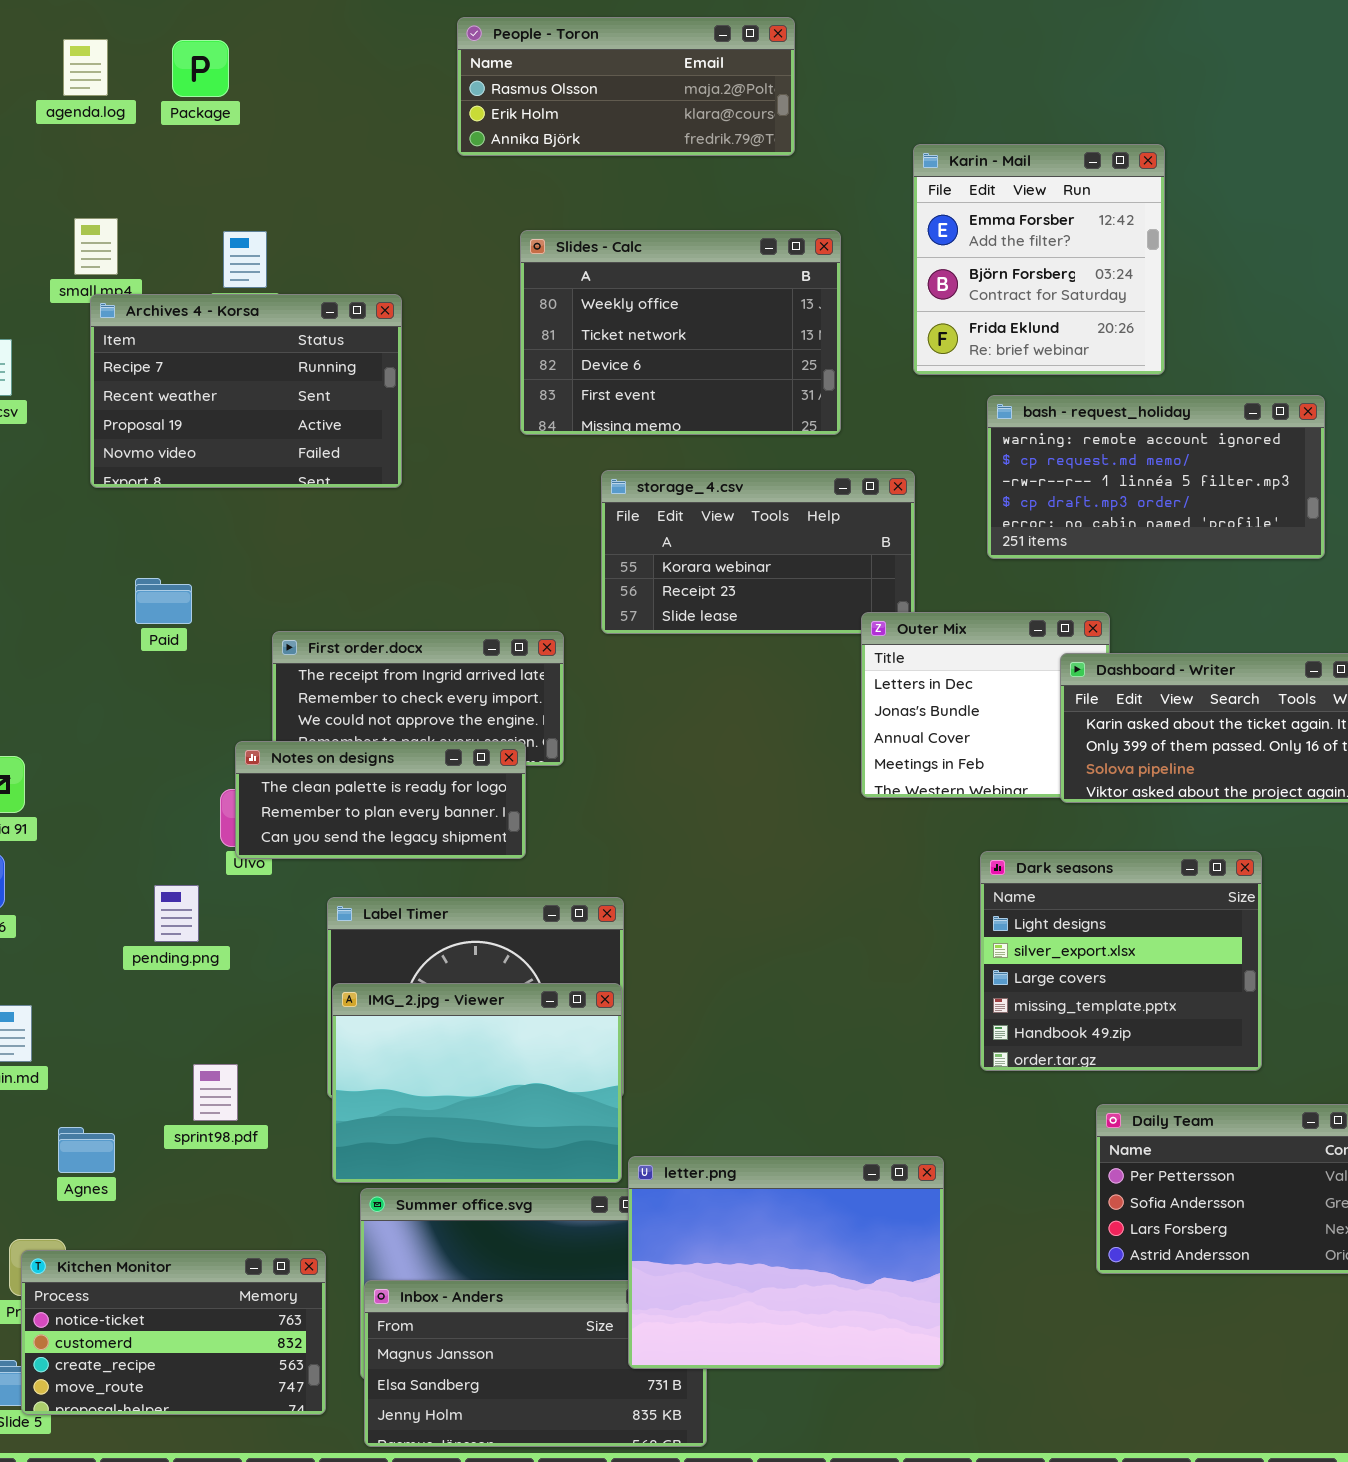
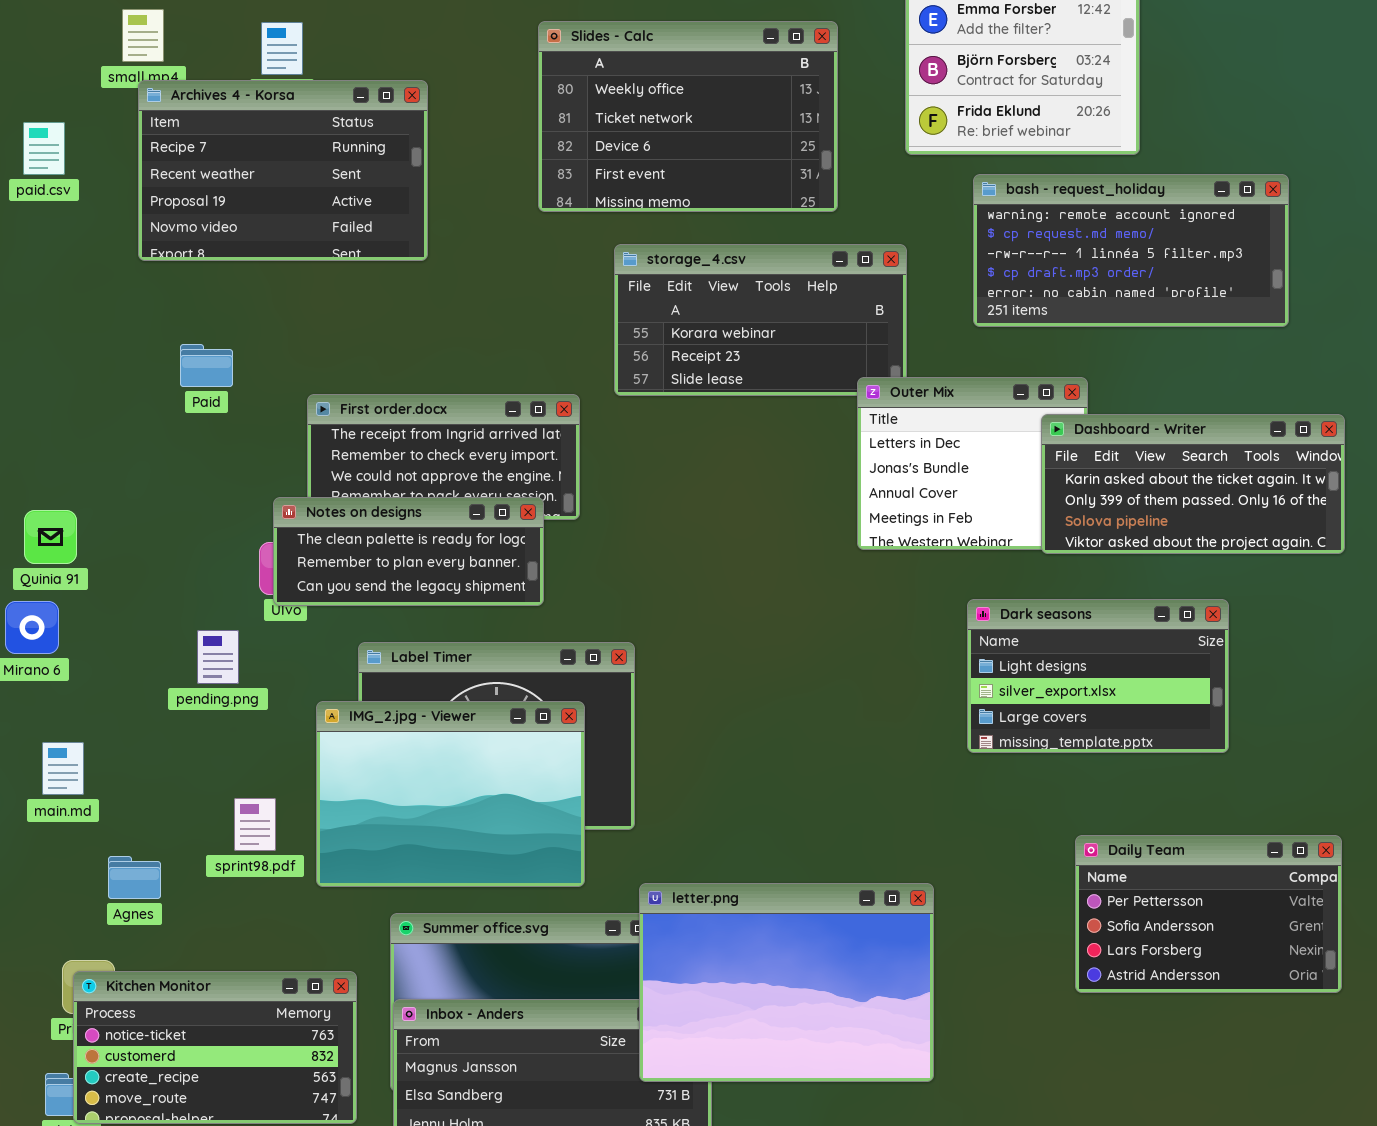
Dark seasons: [980,851,1262,1071] -> [967,599,1229,753], resized
IMG_2.jpg - Viewer: [332,983,622,1183] -> [316,701,585,887], moved

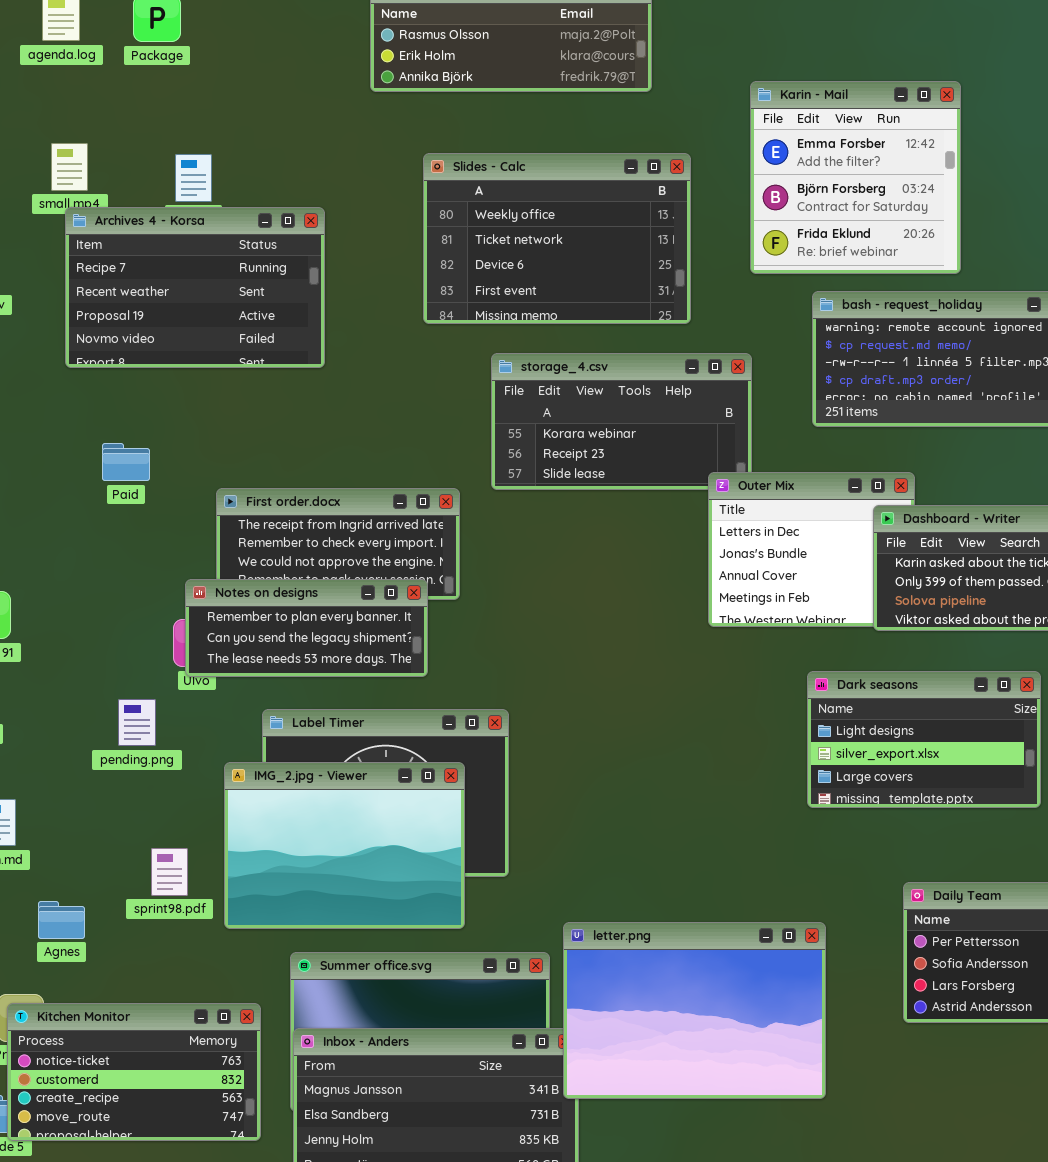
Notes on designs: [273,497,544,606] -> [185,579,428,677], scrolled down 1 row
letter.png: [639,883,934,1082] -> [563,922,826,1099], moved

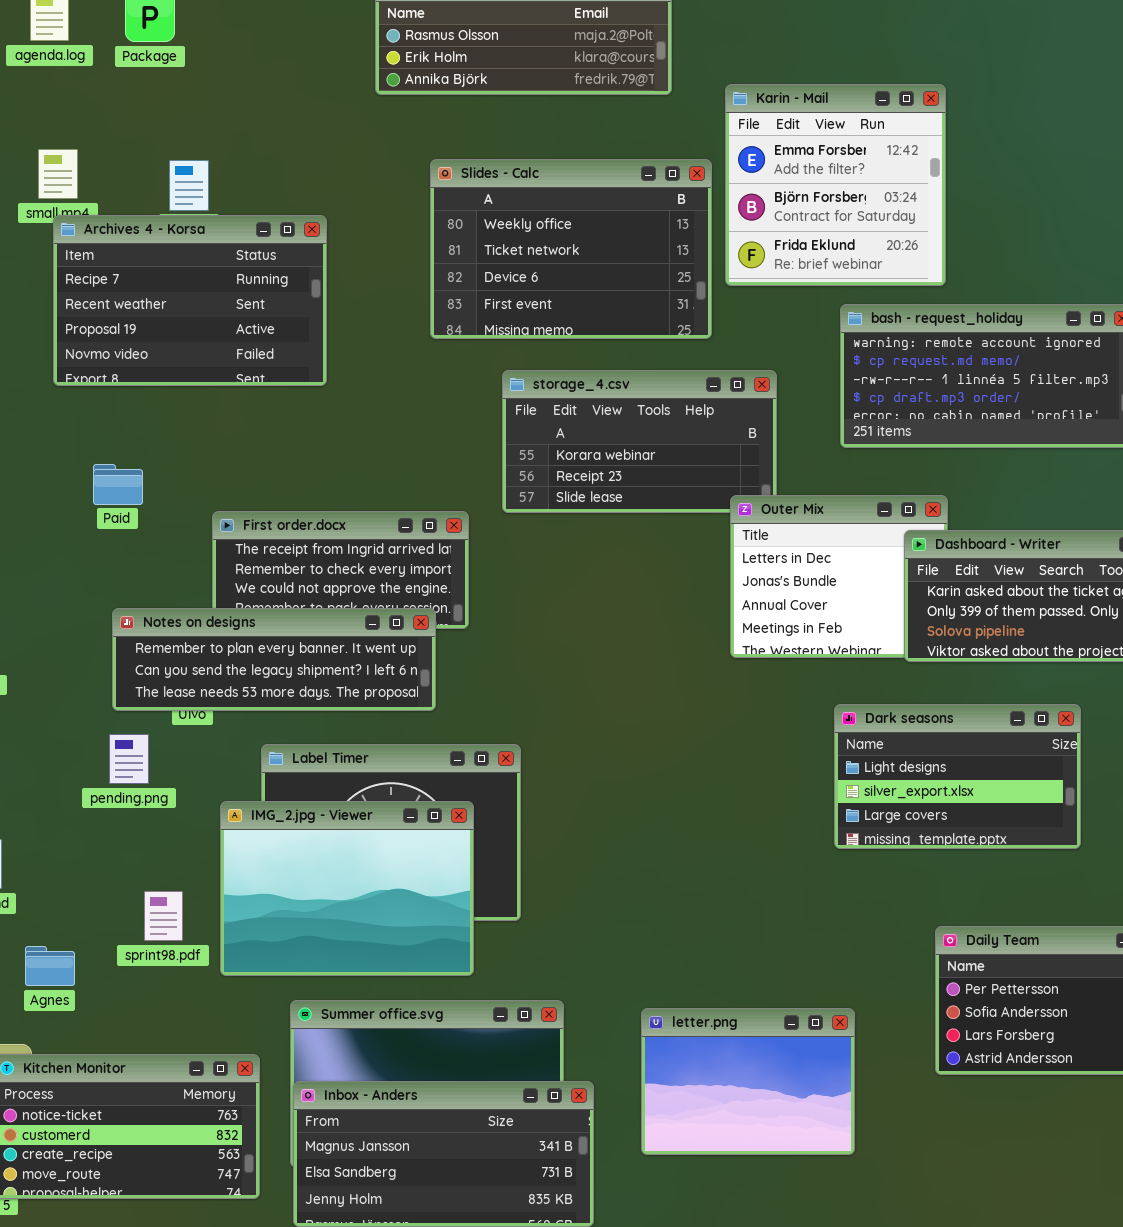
Karin - Mail: [750,81,961,274] -> [725,84,946,286], moved
Notes on designs: [185,579,428,677] -> [112,608,436,711], resized
letter.png: [563,922,826,1099] -> [641,1008,855,1155], resized

